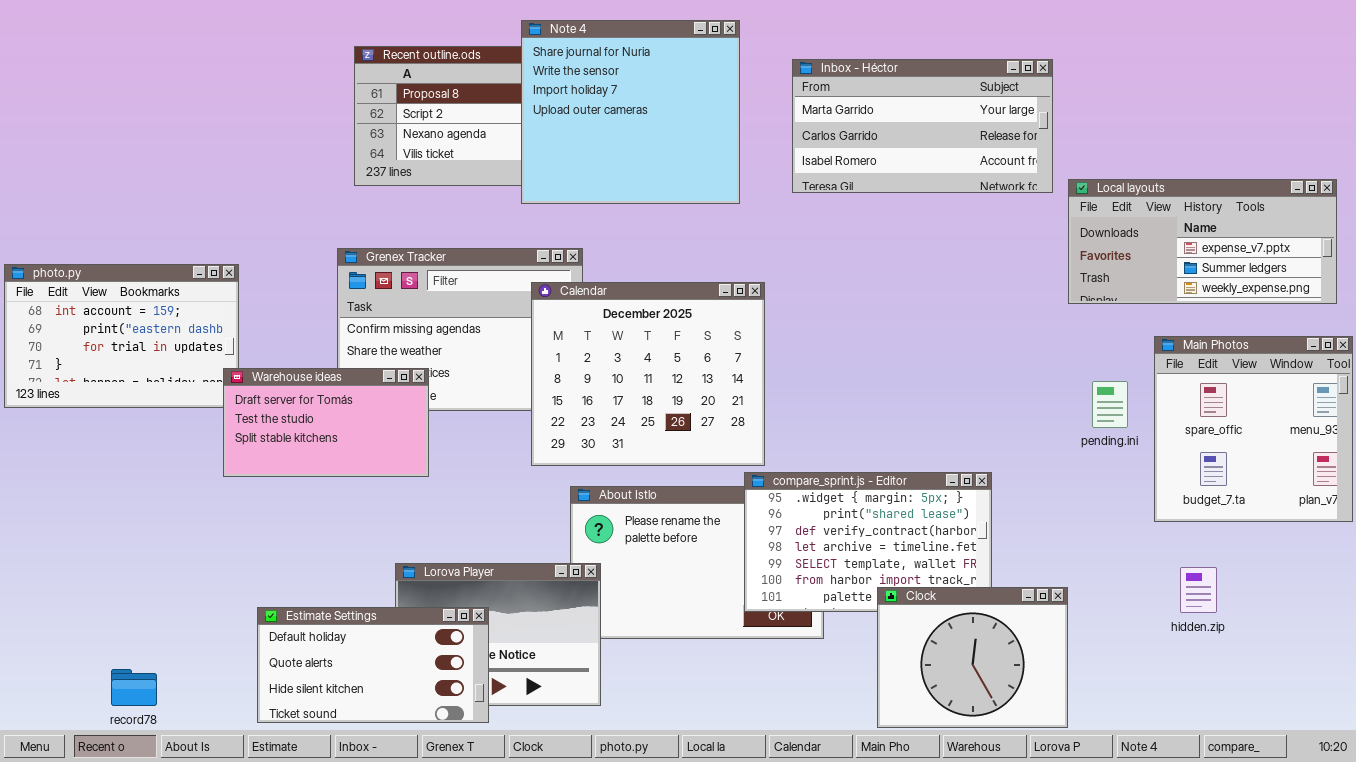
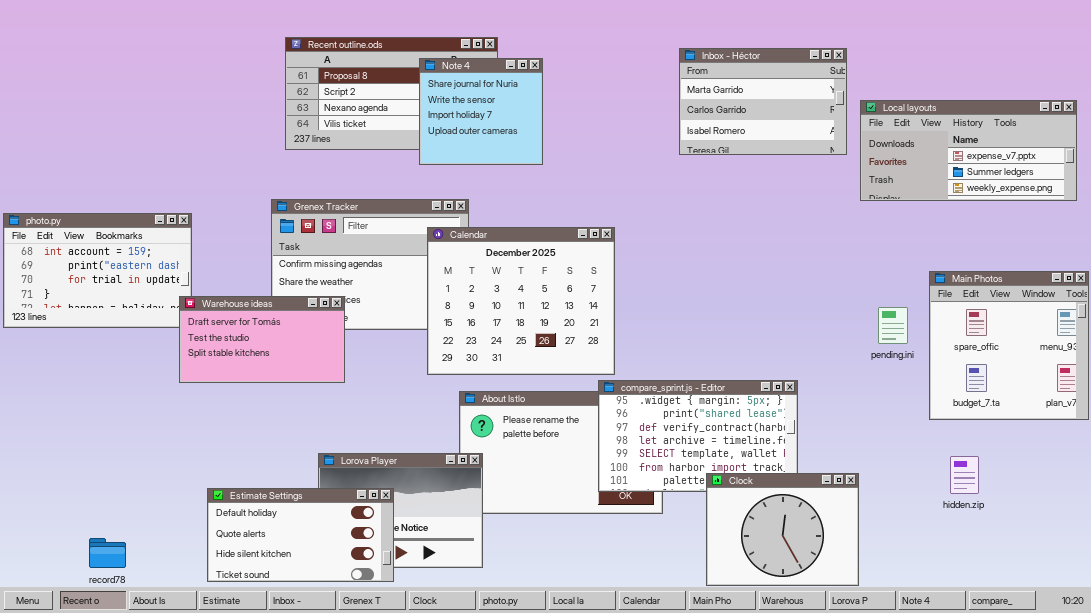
Note 4: [521,20,740,204] -> [419,58,543,165], resized
Inbox - Héctor: [792,59,1053,193] -> [679,48,847,155], resized
Local layouts: [1068,179,1337,304] -> [860,100,1077,201], moved

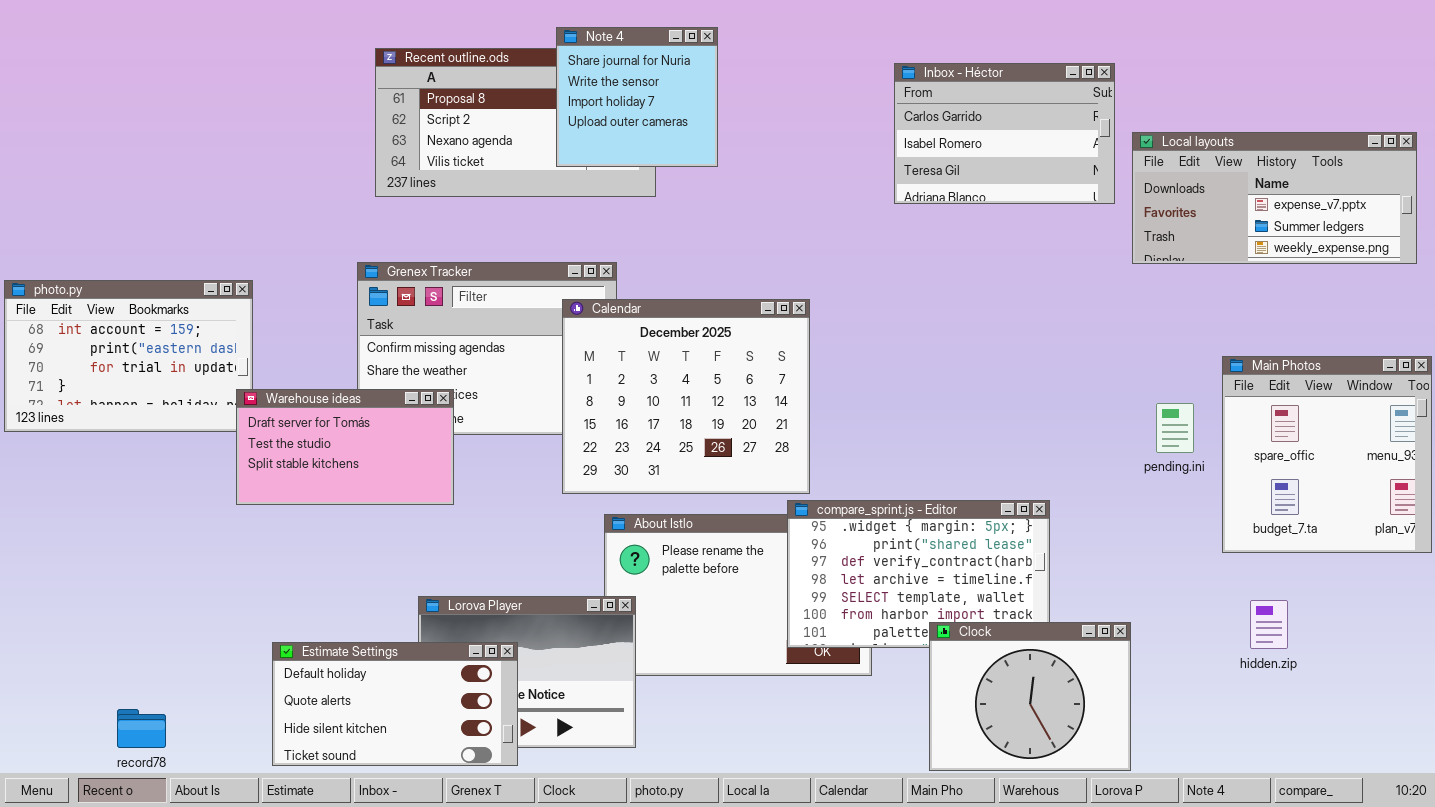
Inbox - Héctor: [679,48,847,155] -> [894,63,1115,204], scrolled down 1 row
Note 4: [419,58,543,165] -> [556,27,718,167], moved

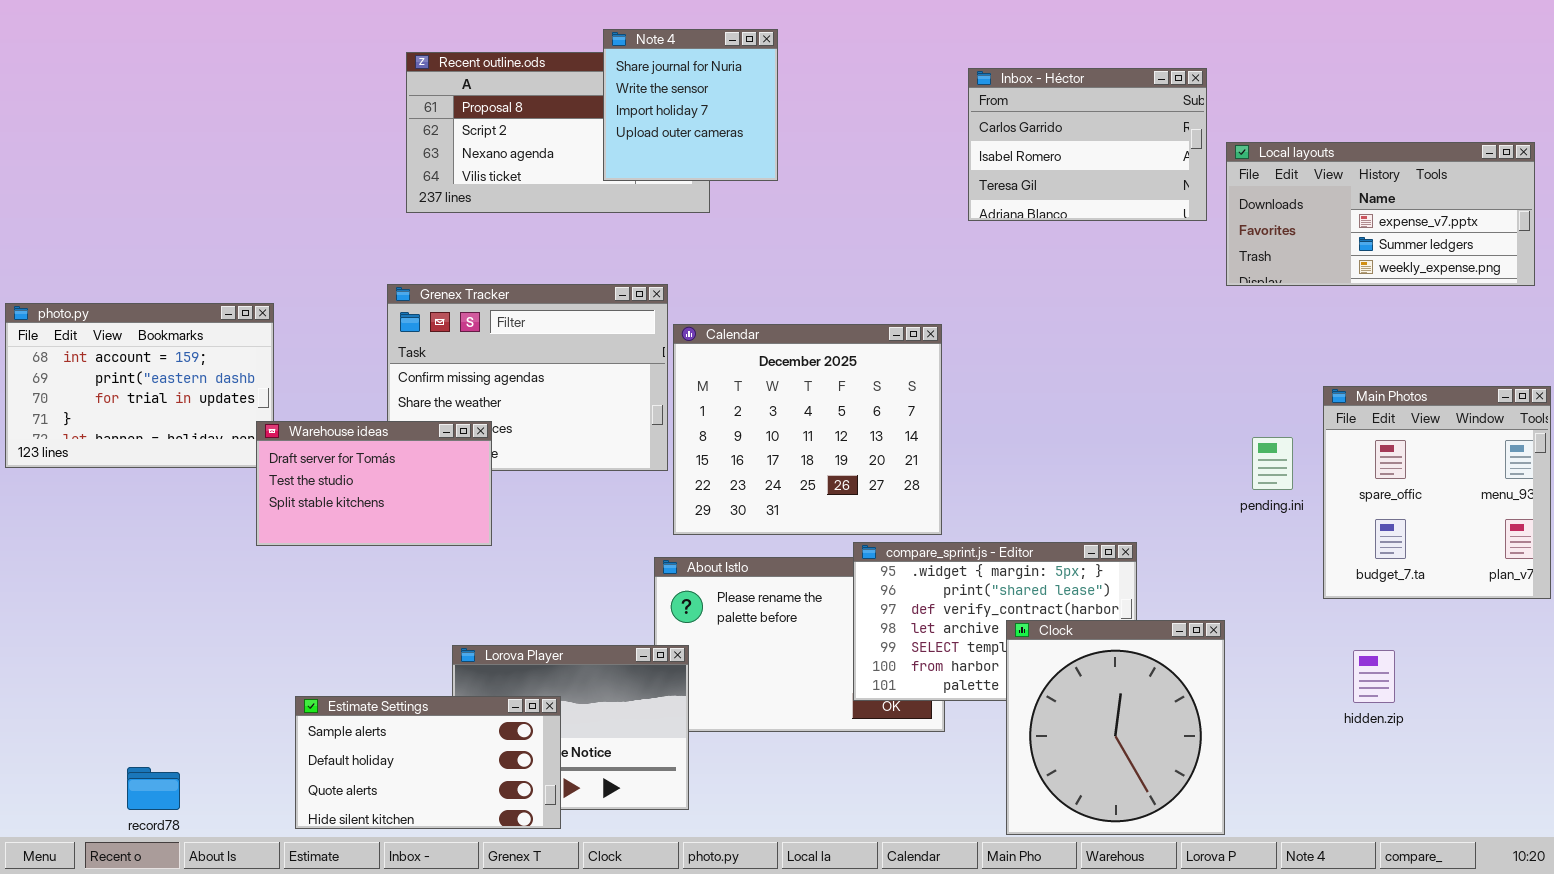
Calendar: [562,299,810,494] -> [673,324,942,535], moved
Clock: [929,622,1131,771] -> [1006,620,1225,835], resized
Estimate Settings: [272,642,518,766] -> [295,696,561,829], scrolled up 1 row

